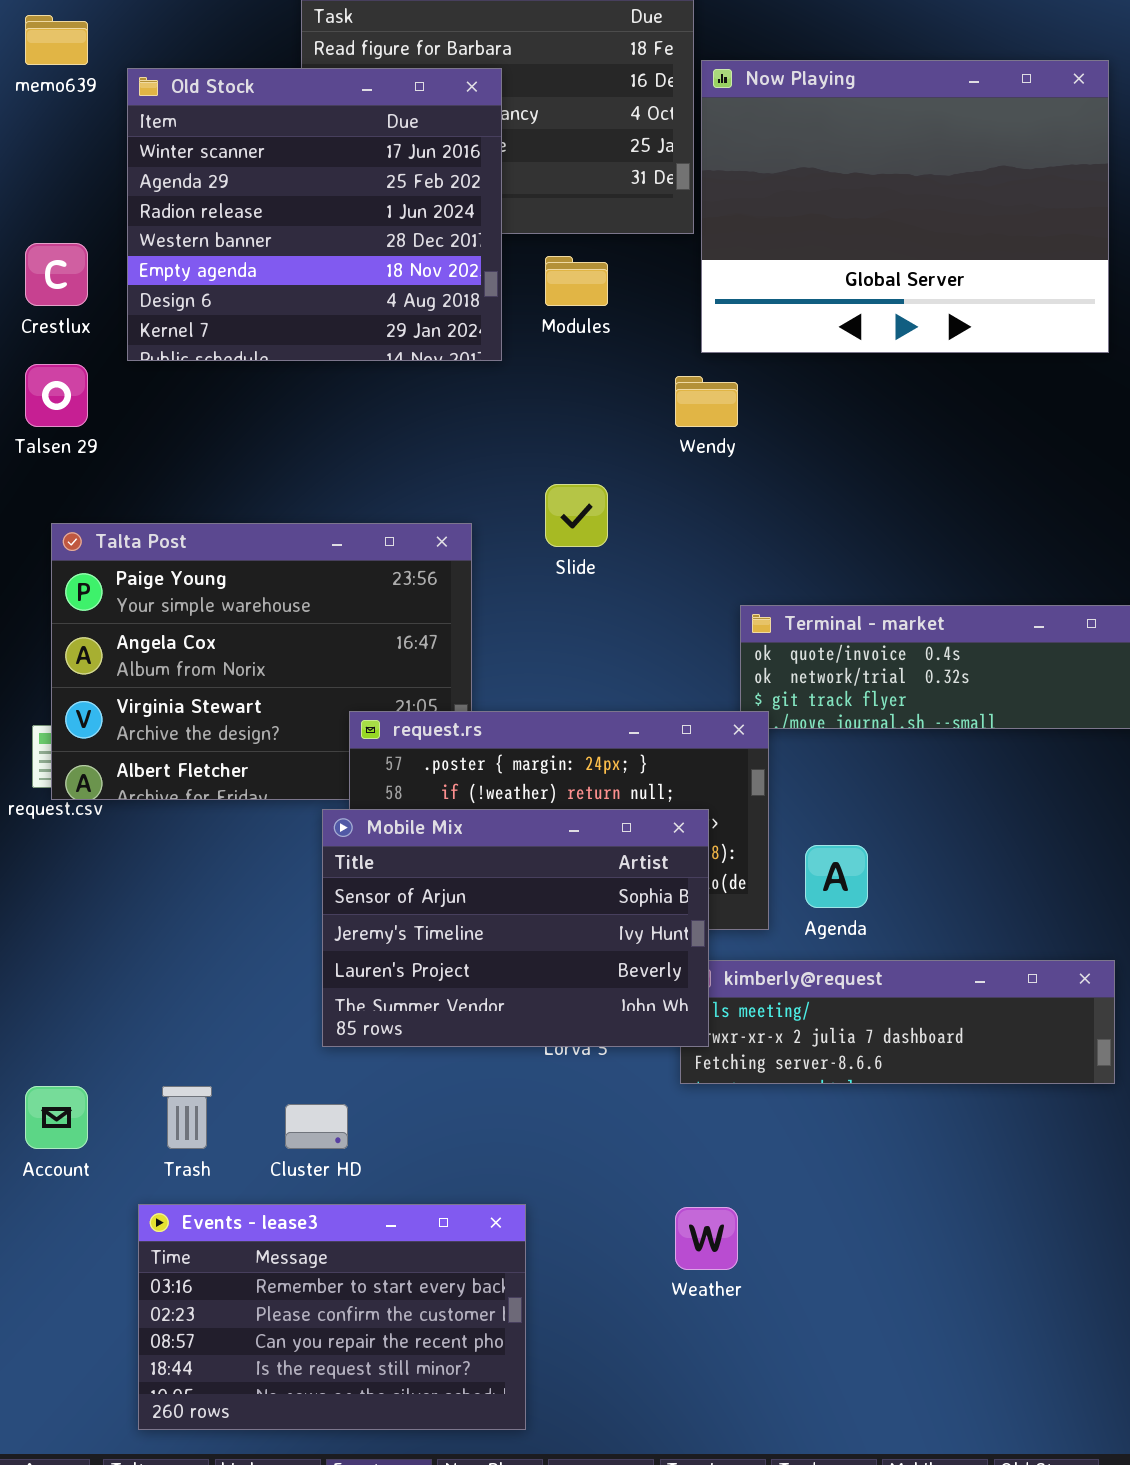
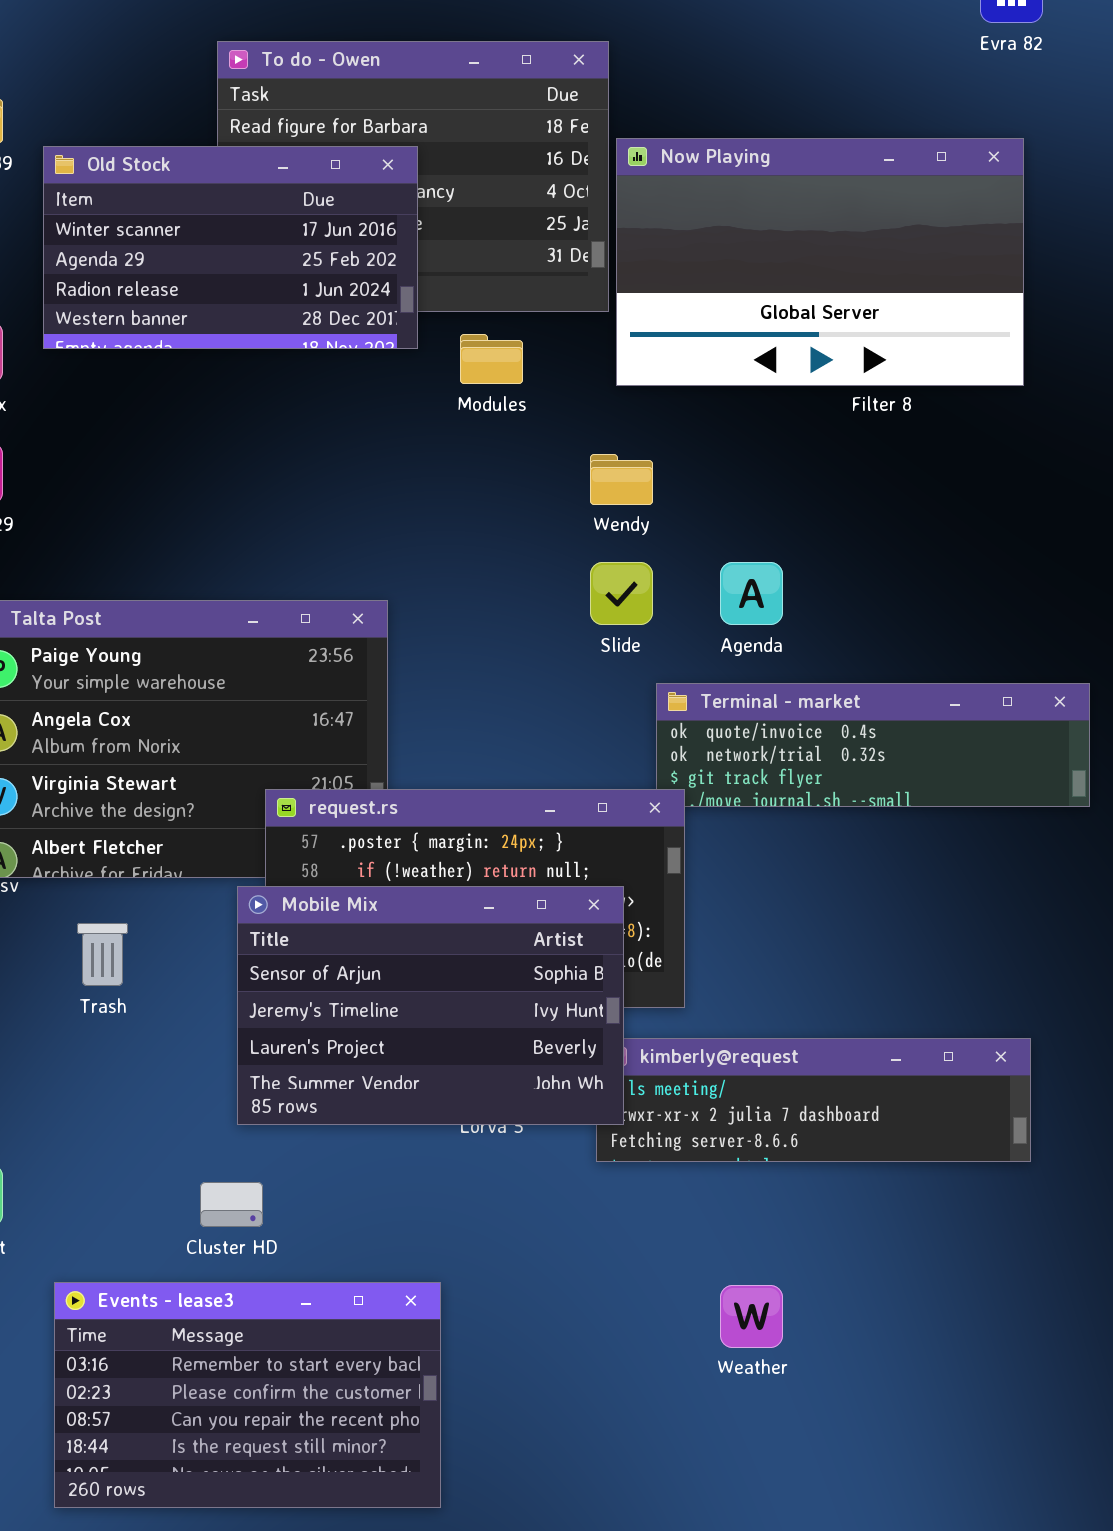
Now Playing: [701,60,1109,353] -> [616,138,1024,386], resized
Old Stock: [127,68,502,361] -> [43,146,418,349], resized
Slide: [545,484,608,547] -> [590,562,653,625], moved
Agenda: [805,845,868,908] -> [720,562,783,625], moved
Trash: [162,1086,212,1149] -> [77,923,128,986], moved
Weather: [675,1207,738,1270] -> [720,1285,783,1348], moved

